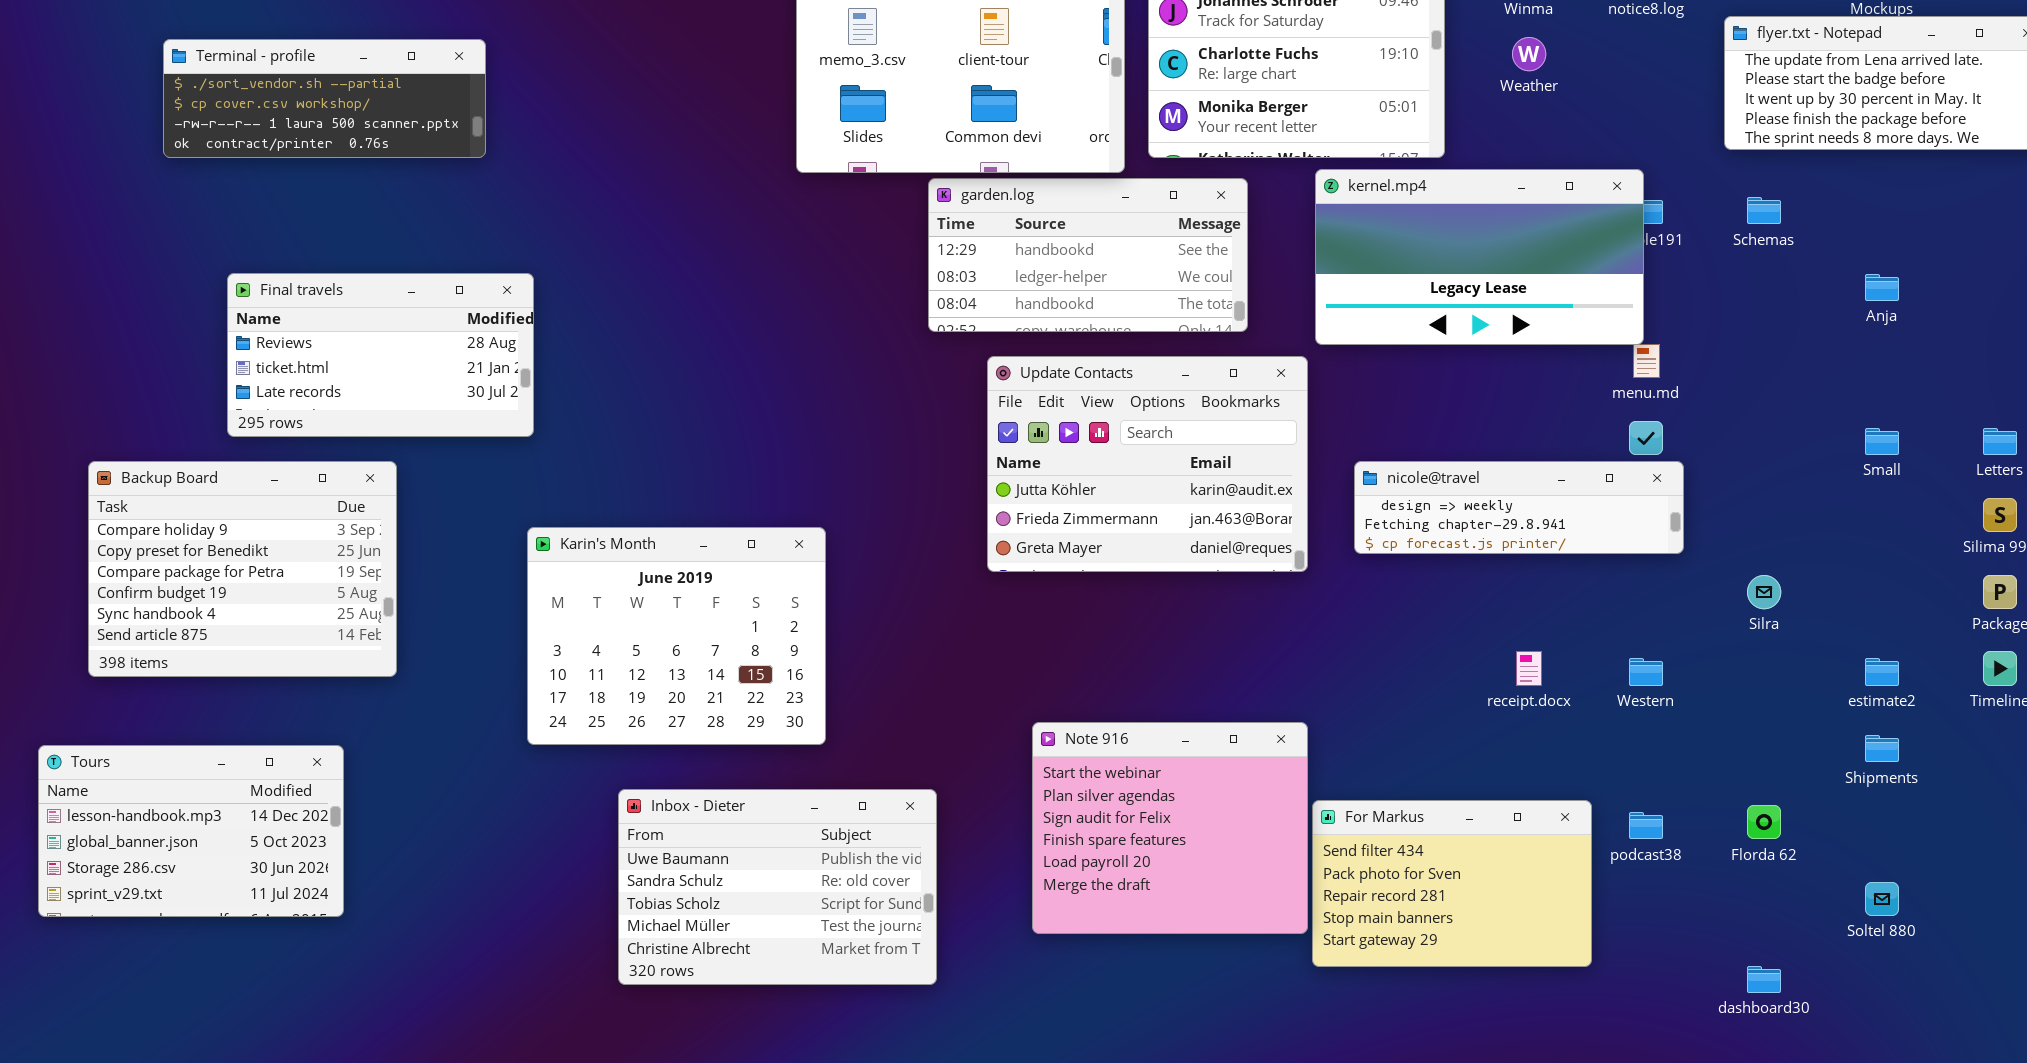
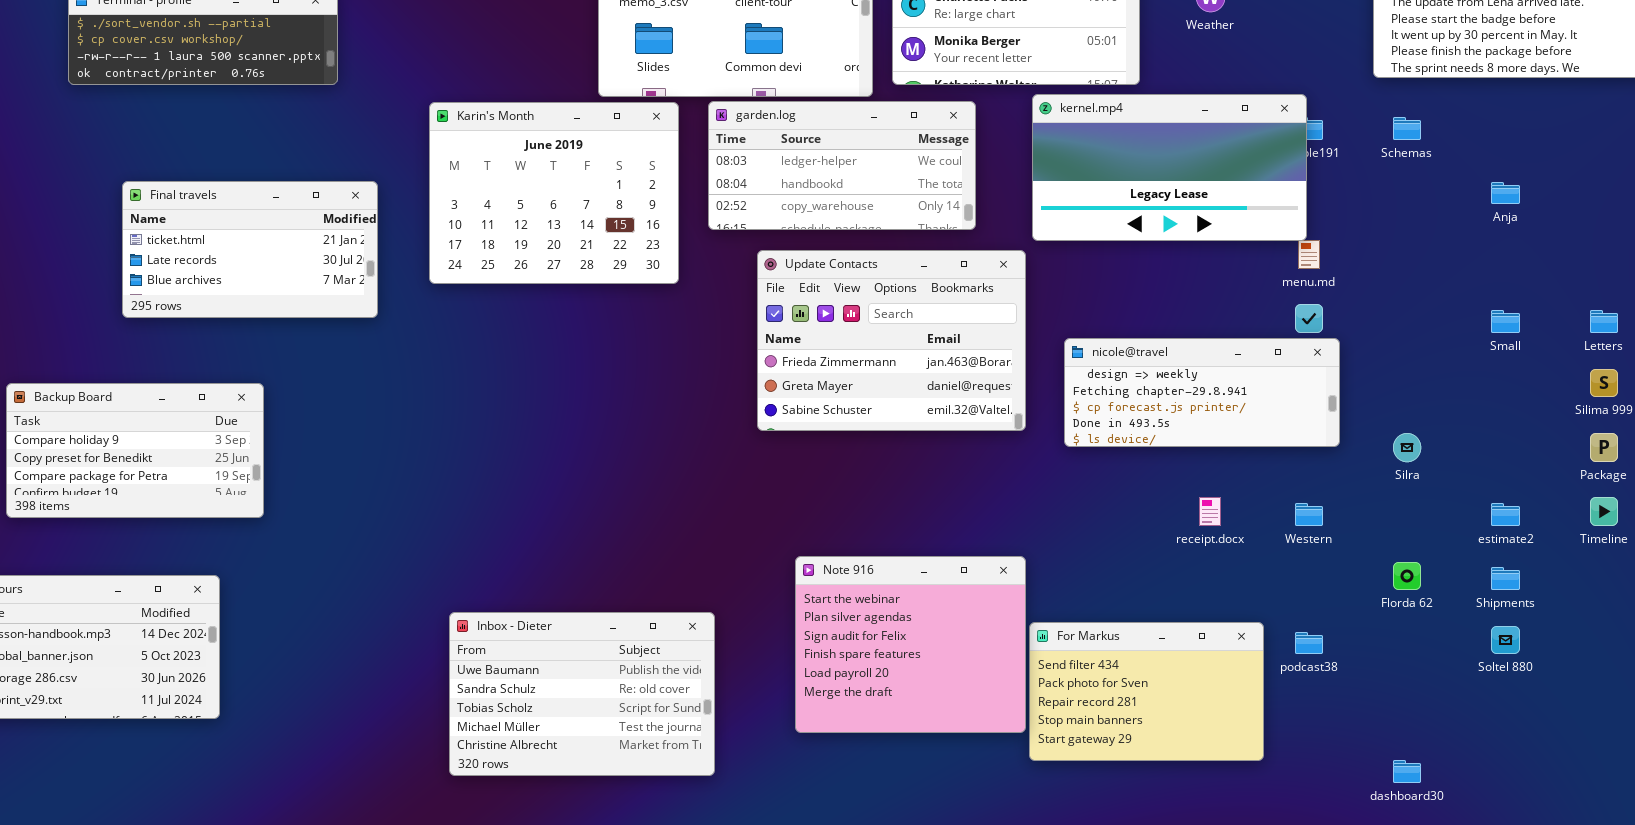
garden.log: [928,178,1248,332] -> [708,101,976,230], scrolled down 1 row
Final travels: [227,273,534,437] -> [122,181,378,318], scrolled down 1 row
Update Contacts: [987,356,1308,572] -> [757,250,1026,431], scrolled down 1 row
Backup Board: [88,461,397,677] -> [6,383,264,518], resized
nicole@travel: [1354,461,1684,554] -> [1064,338,1340,447], resized
Karin's Month: [527,527,826,745] -> [429,102,679,284], moved
Florda 62: [1747,805,1781,839] -> [1393,562,1421,590], moved
Soltel 880: [1865,882,1899,916] -> [1491,626,1520,654], moved

